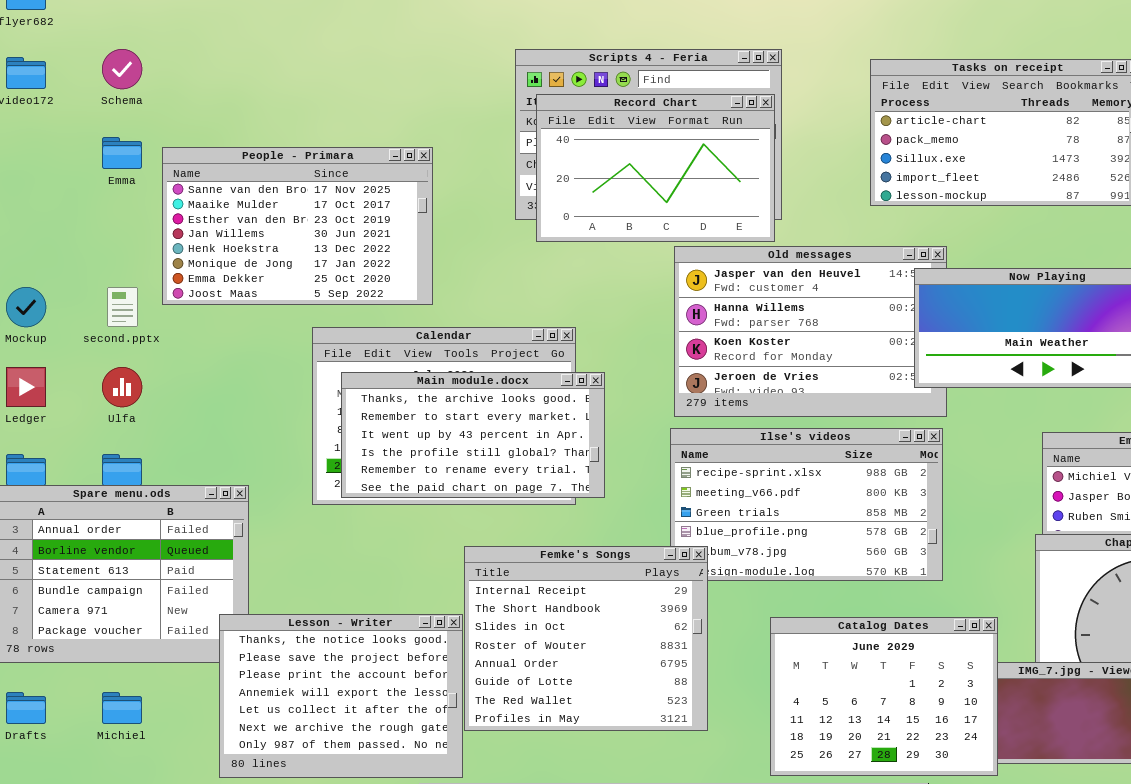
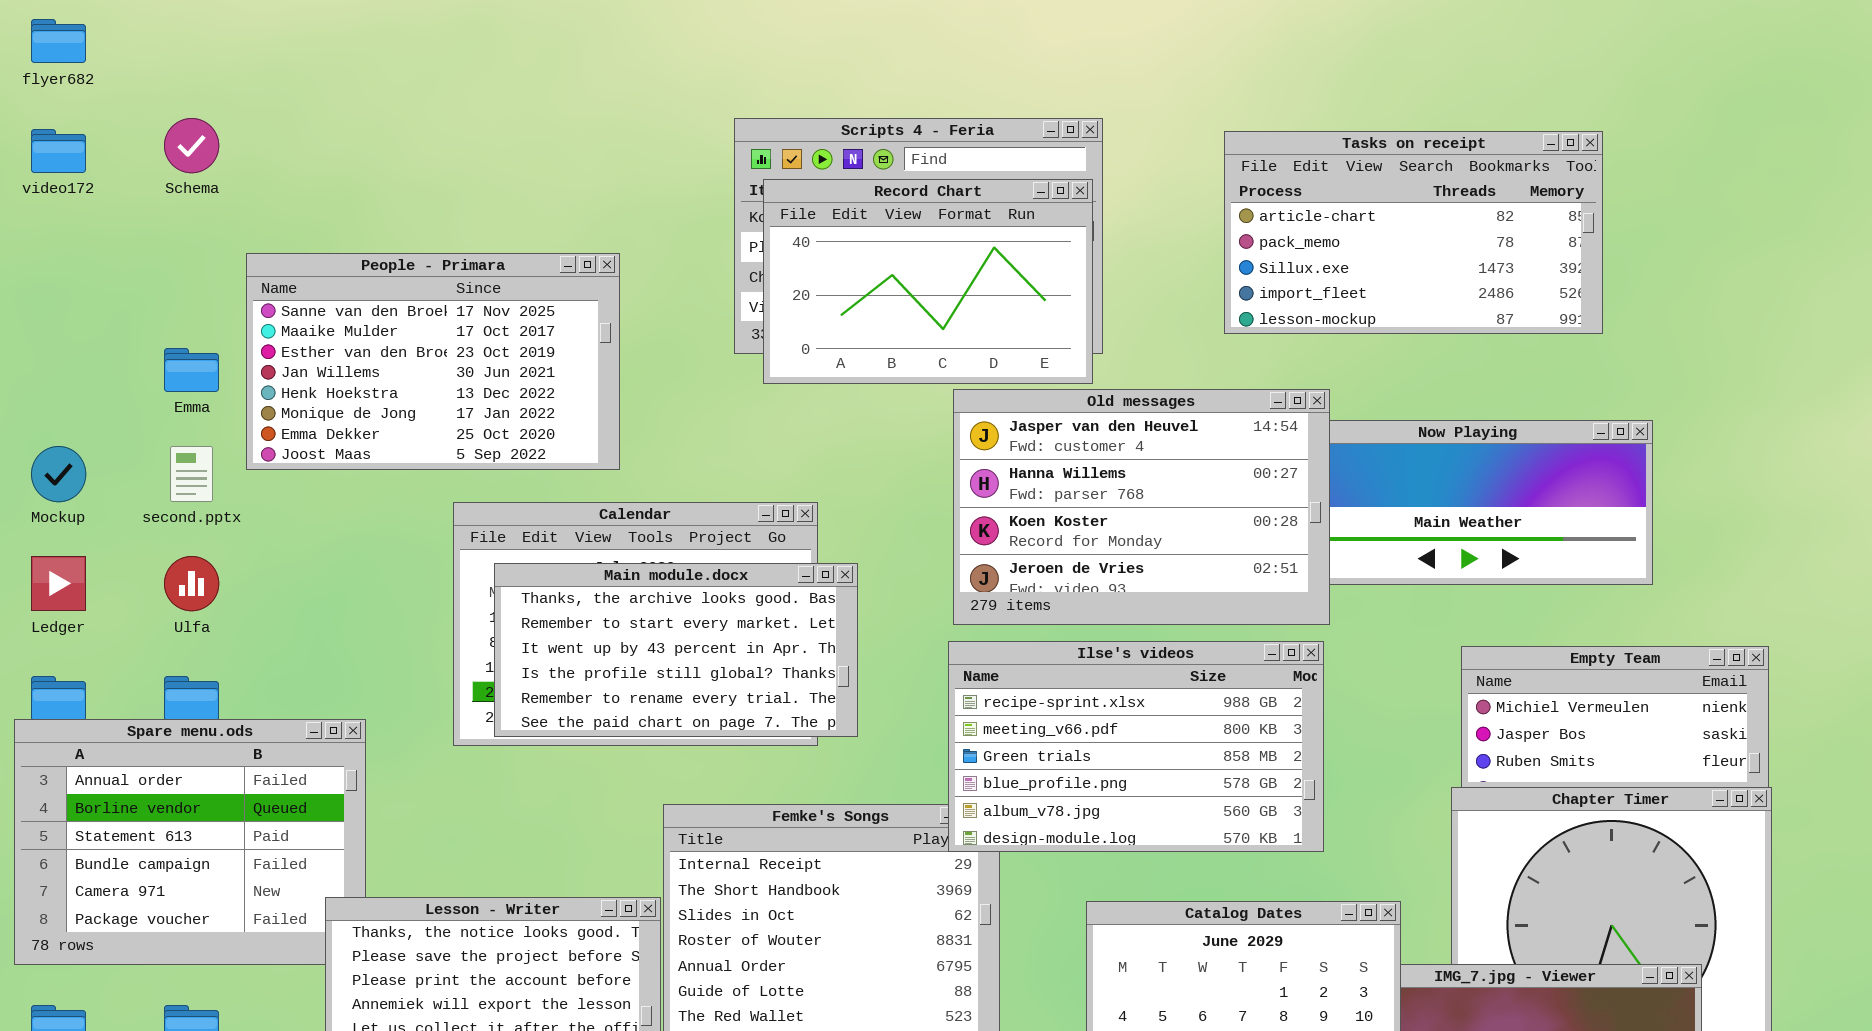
Emma: [102,137,142,169] -> [164,348,219,392], moved
Old messages: [674,246,947,417] -> [953,389,1330,625], raised
Ilse's videos: [670,428,943,581] -> [948,641,1324,852], raised

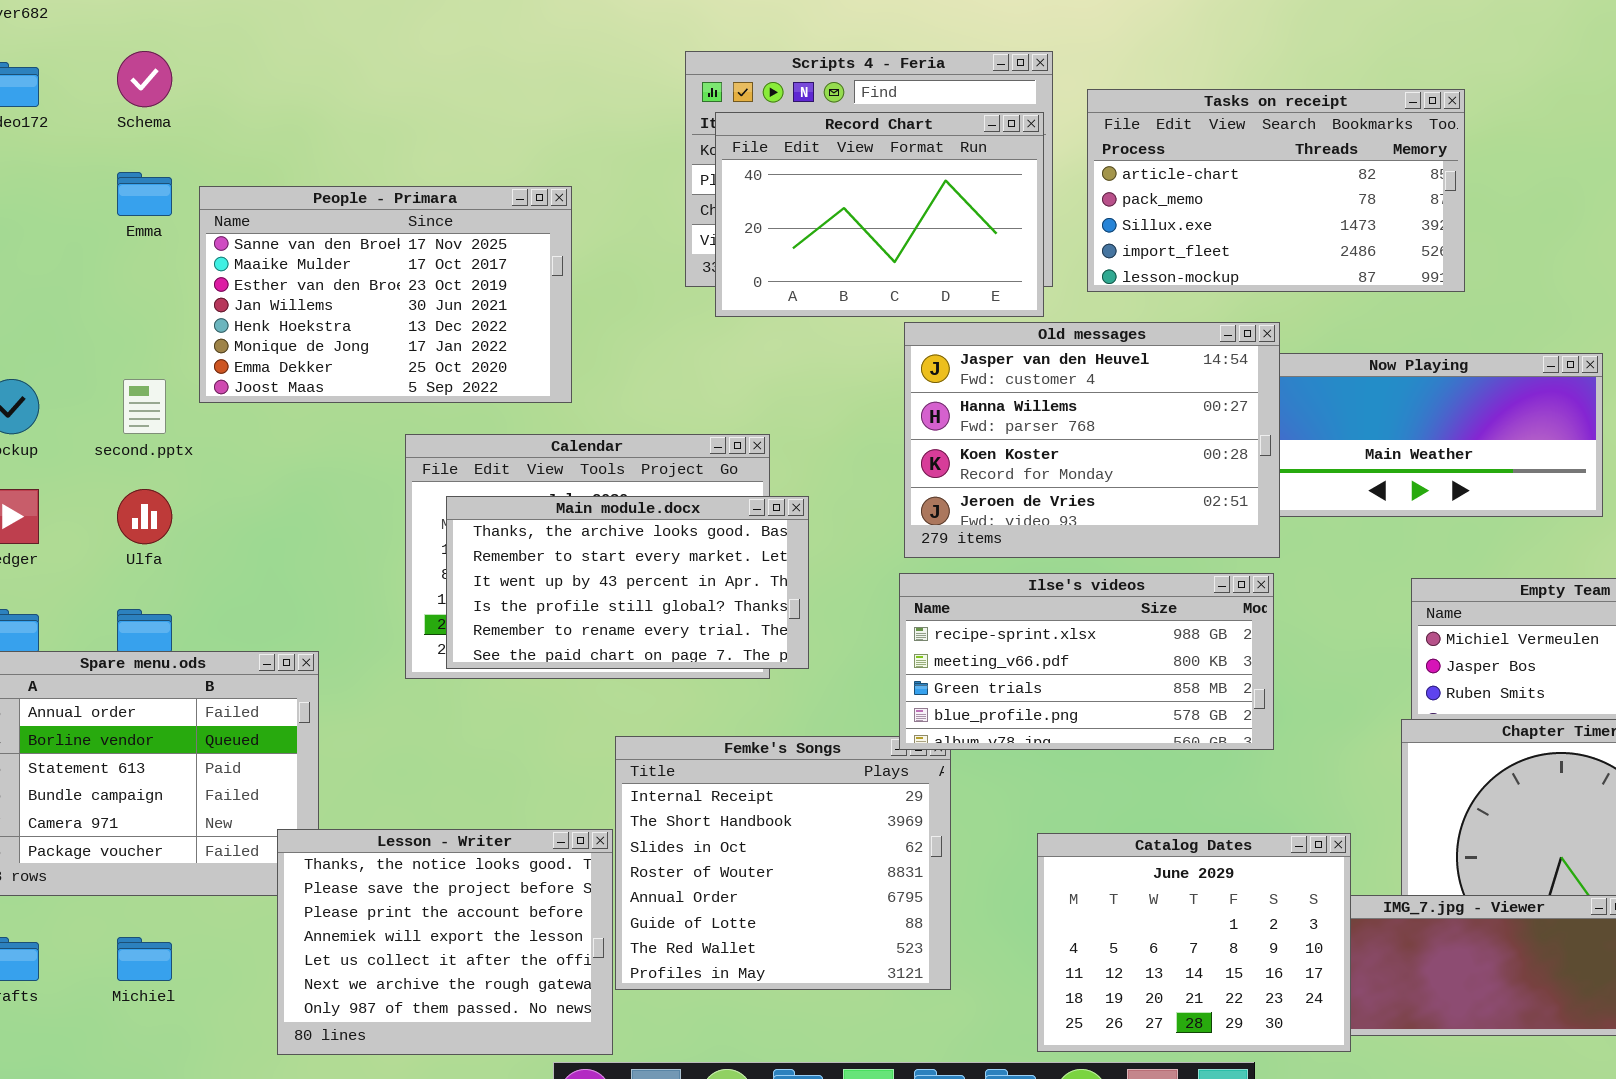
Tasks on receipt: [1224,131,1603,334] -> [1087,89,1465,292], moved
Emma: [164,348,219,392] -> [117,172,172,216], moved
Ilse's videos: [948,641,1324,852] -> [899,573,1274,750], resized

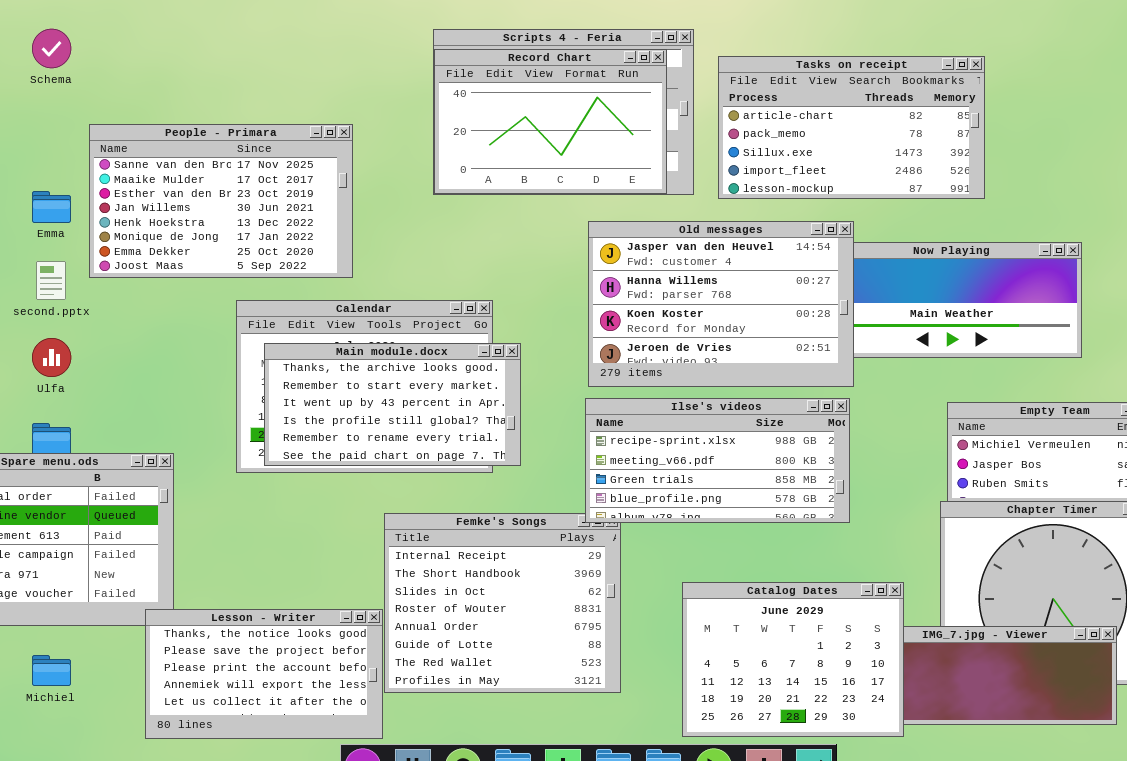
Record Chart: [715,112,1044,317] -> [434,49,667,194], moved
Emma: [117,172,172,216] -> [32,191,71,223], moved
Lesson - Writer: [277,829,613,1055] -> [145,609,383,739], resized

